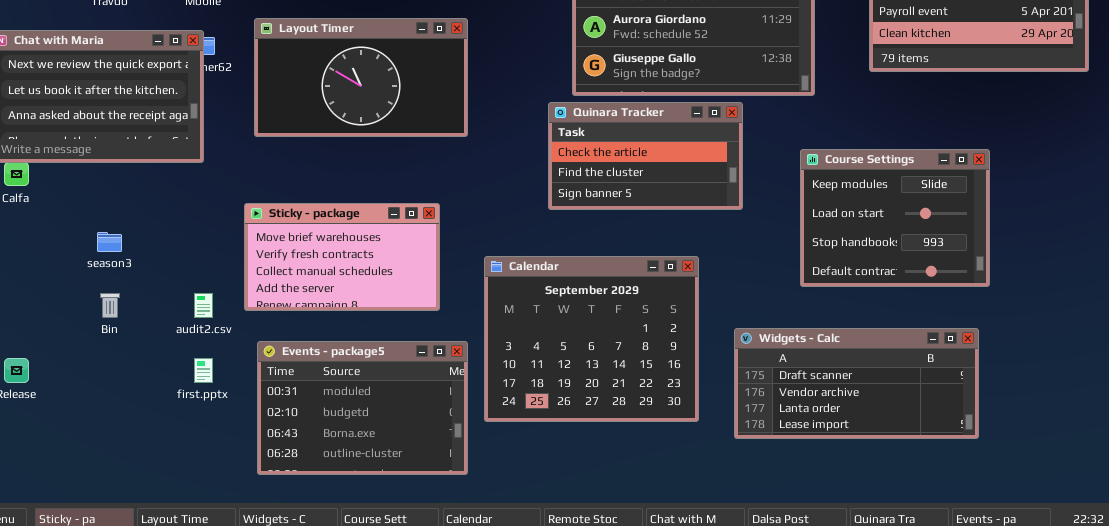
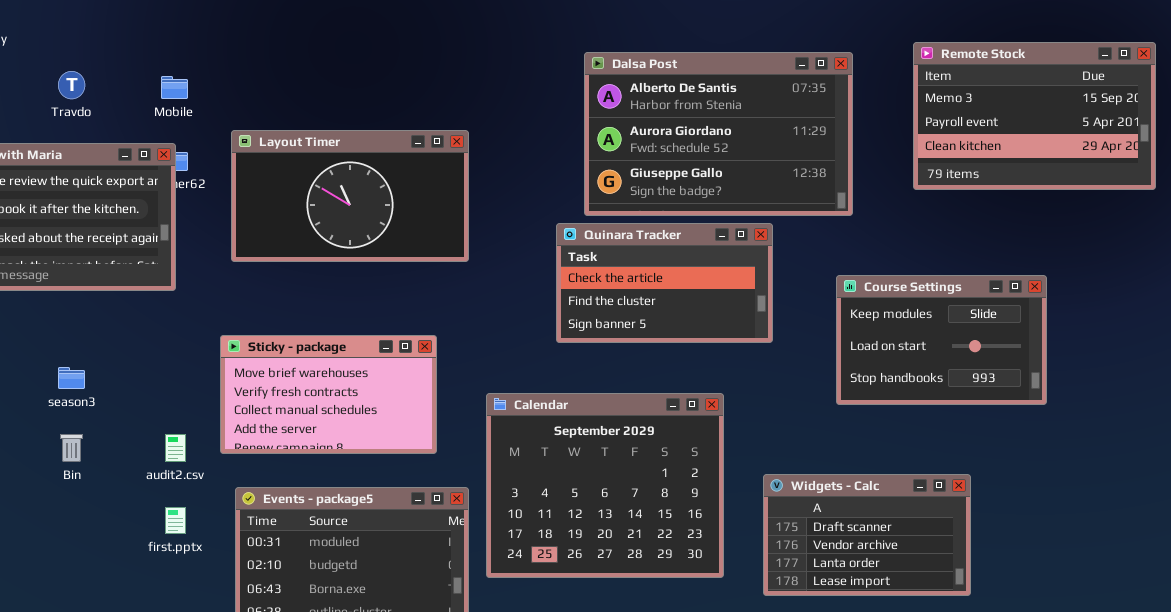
Course Settings: [800,149,990,287] -> [836,275,1047,405], resized
Widgets - Calc: [734,328,979,439] -> [763,474,971,596], resized

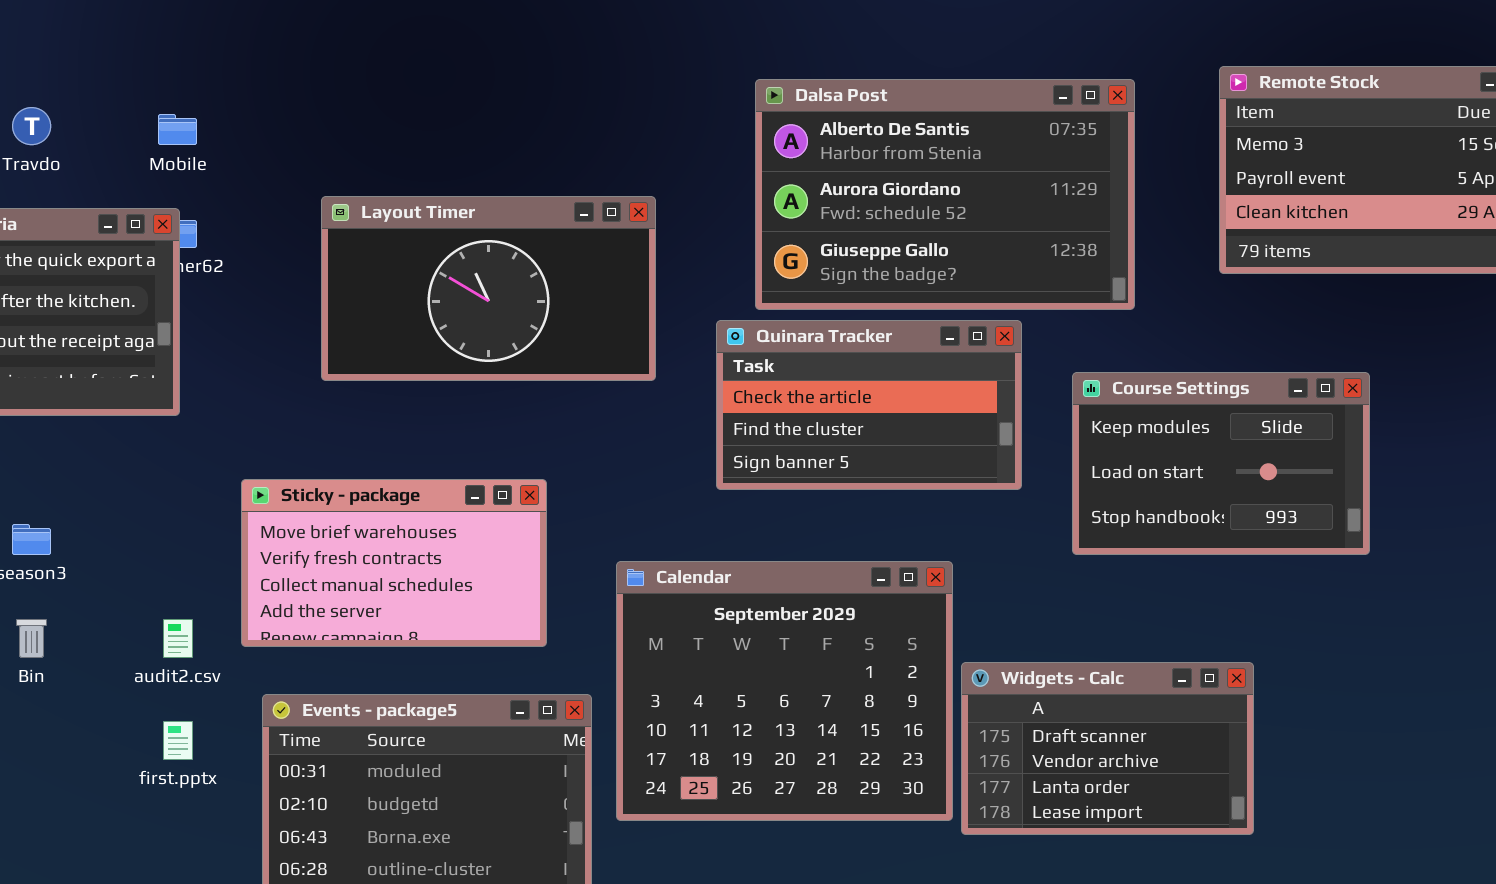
Layout Timer: [231,130,469,262] -> [321,196,656,381], moved
Course Settings: [836,275,1047,405] -> [1072,372,1370,555], moved
Widgets - Calc: [763,474,971,596] -> [961,662,1254,835], moved

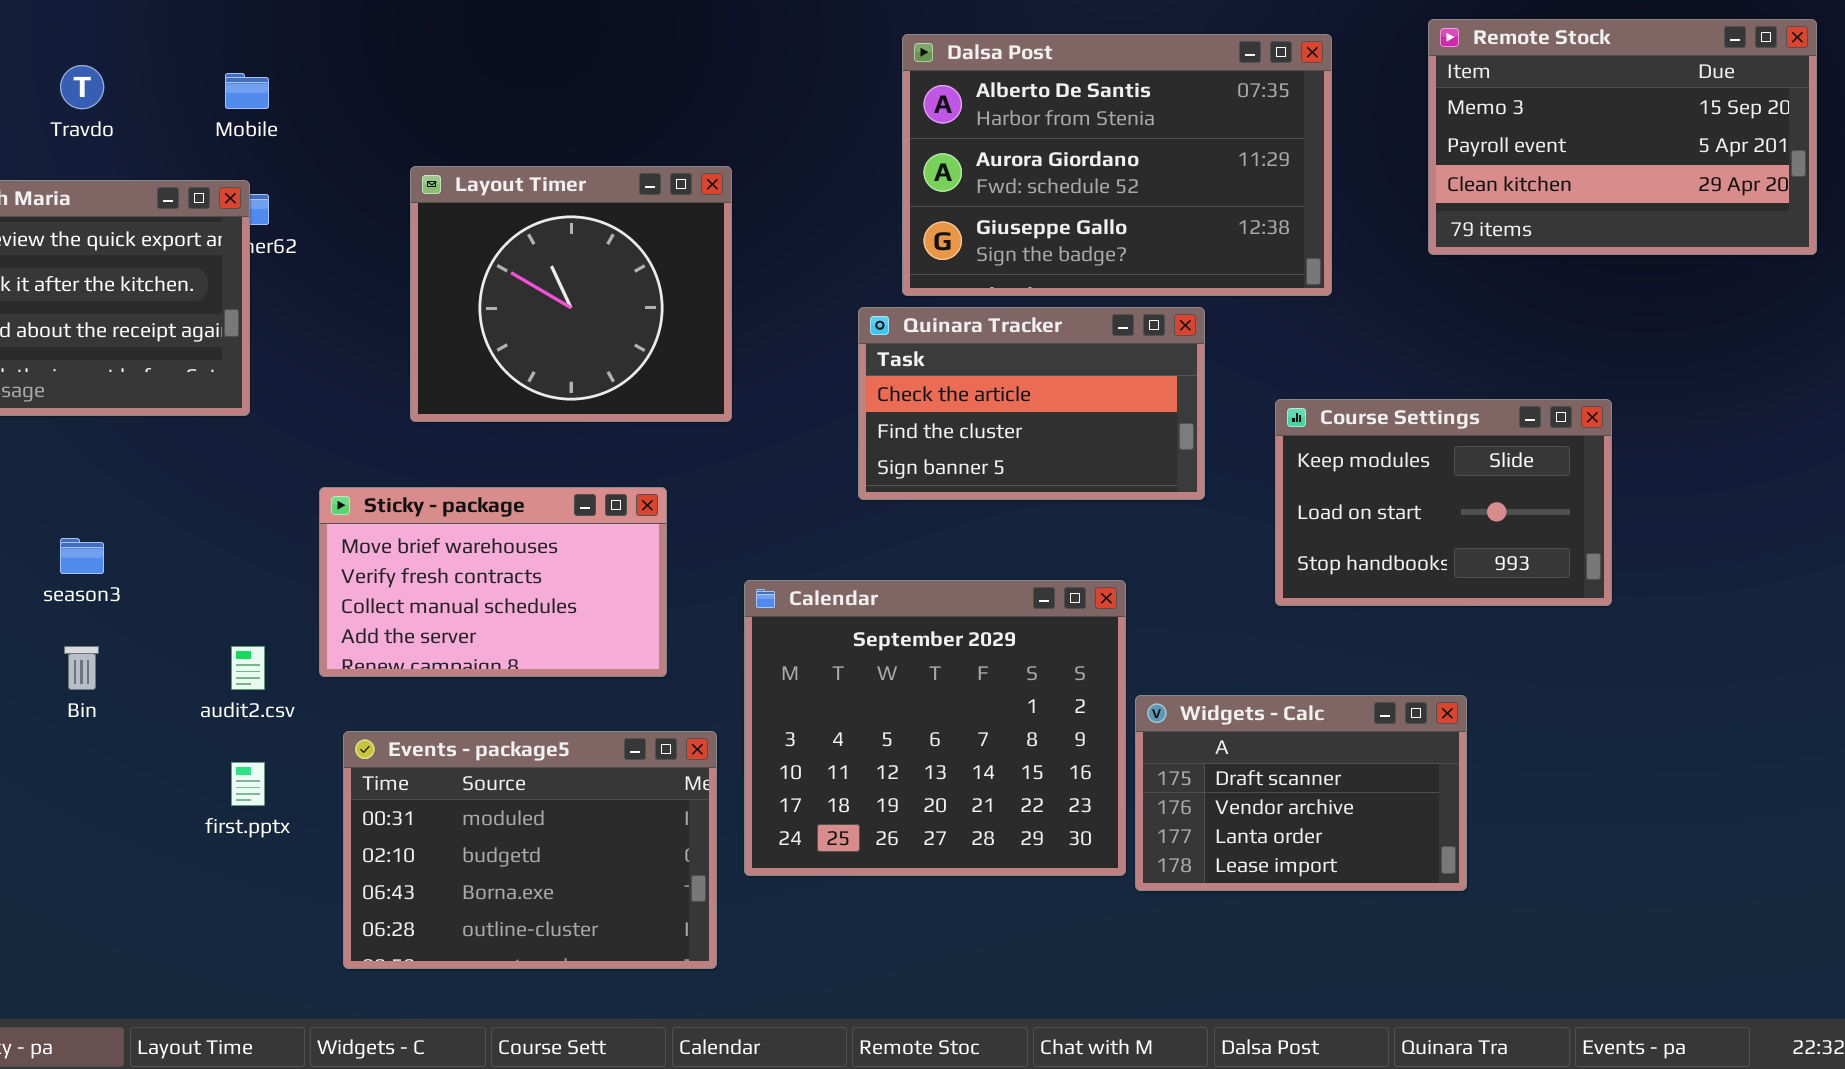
Layout Timer: [321,196,656,381] -> [410,166,732,422], resized
Course Settings: [1072,372,1370,555] -> [1275,399,1612,606], moved

